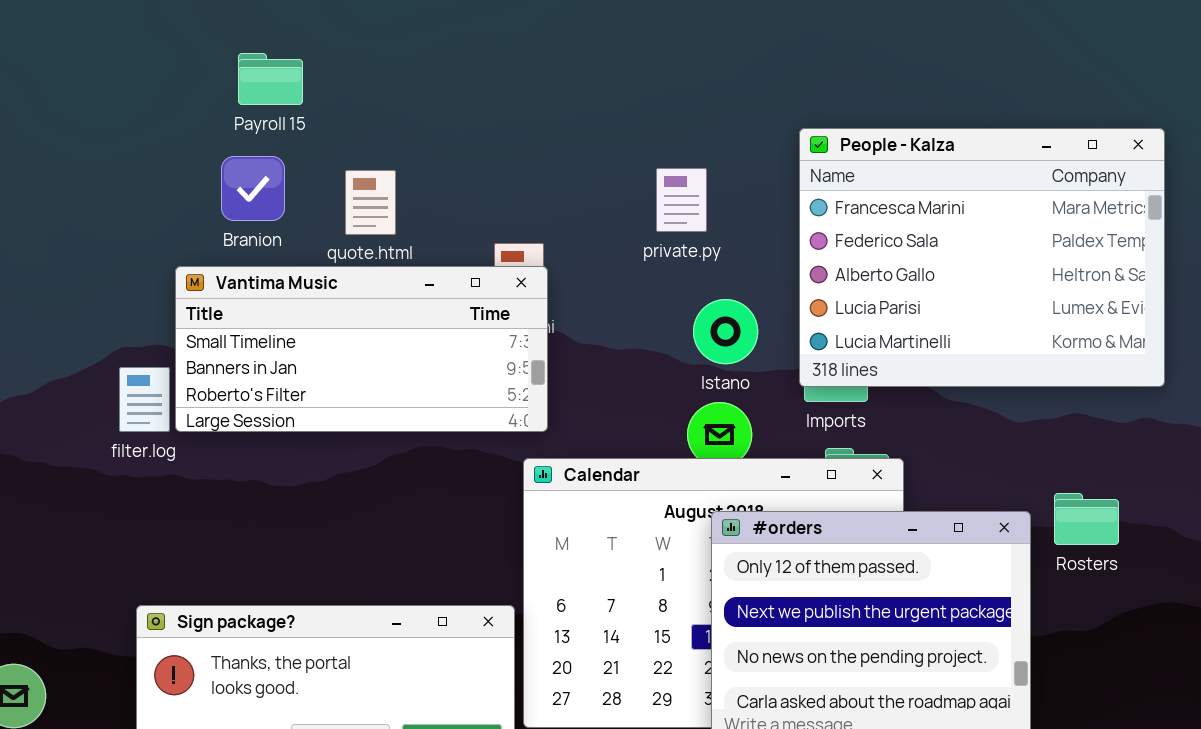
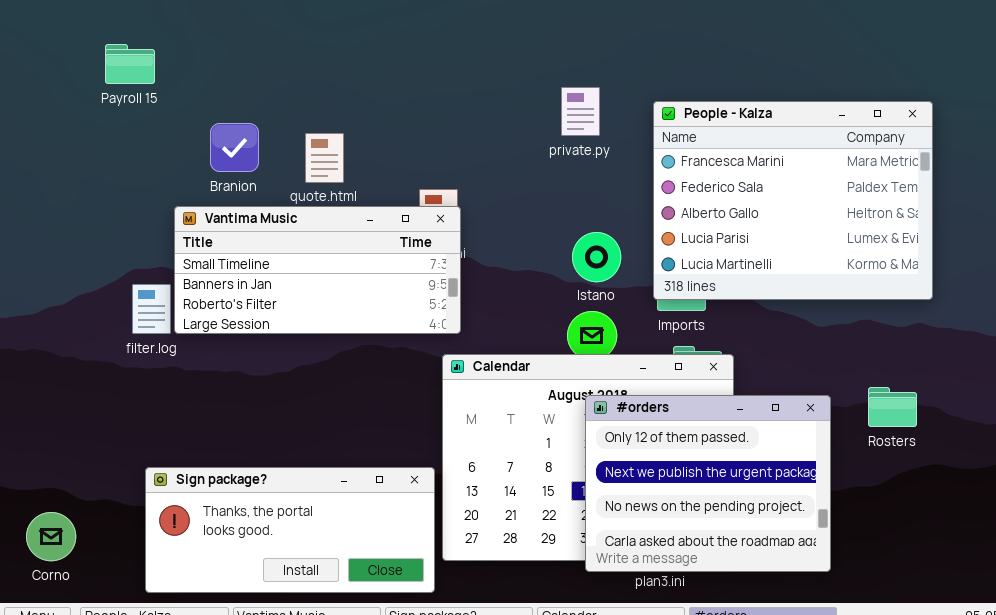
Payroll 15: [238,53,303,105] -> [105,44,155,84], moved
private.py: [656,168,707,232] -> [561,87,600,136], moved
Rosters: [1054,493,1119,545] -> [868,387,917,427], moved

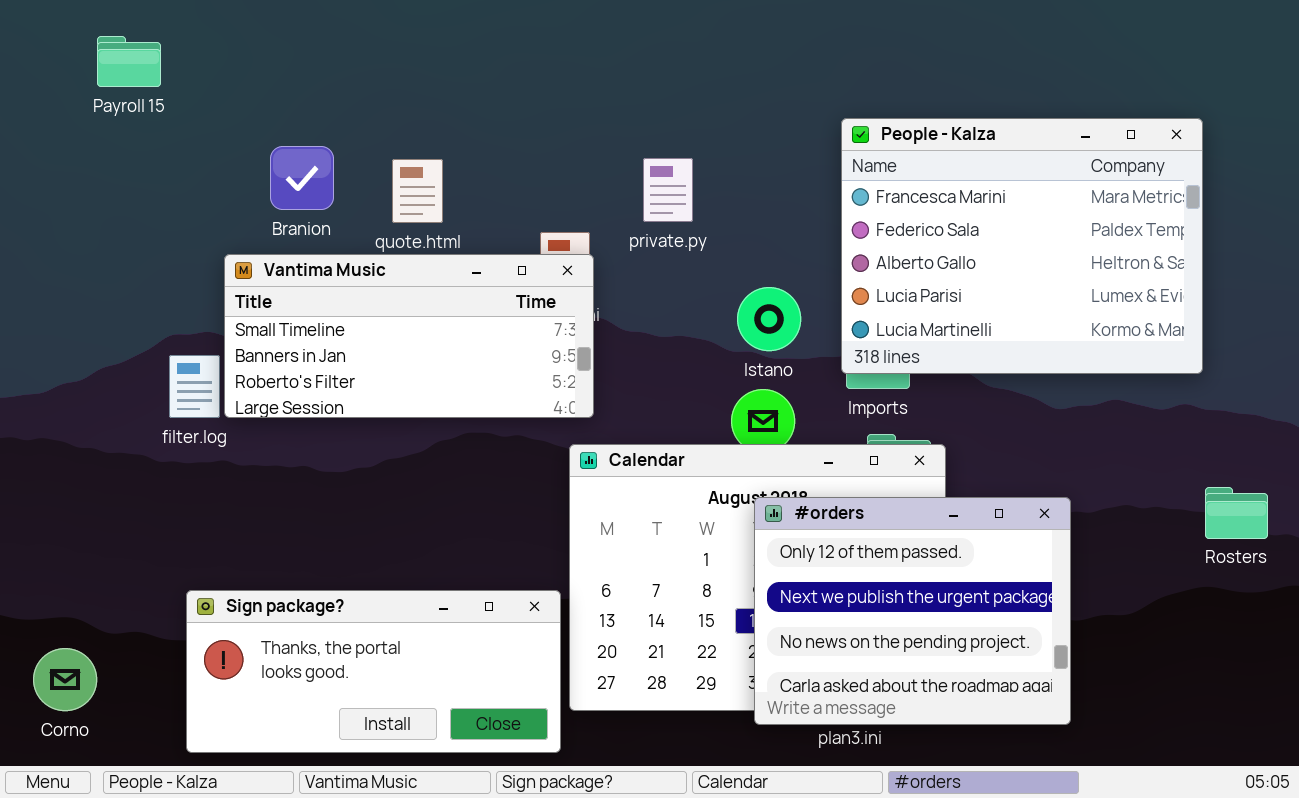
Payroll 15: [105,44,155,84] -> [97,36,161,87], moved
private.py: [561,87,600,136] -> [643,158,693,222], moved
Rosters: [868,387,917,427] -> [1205,487,1268,539], moved

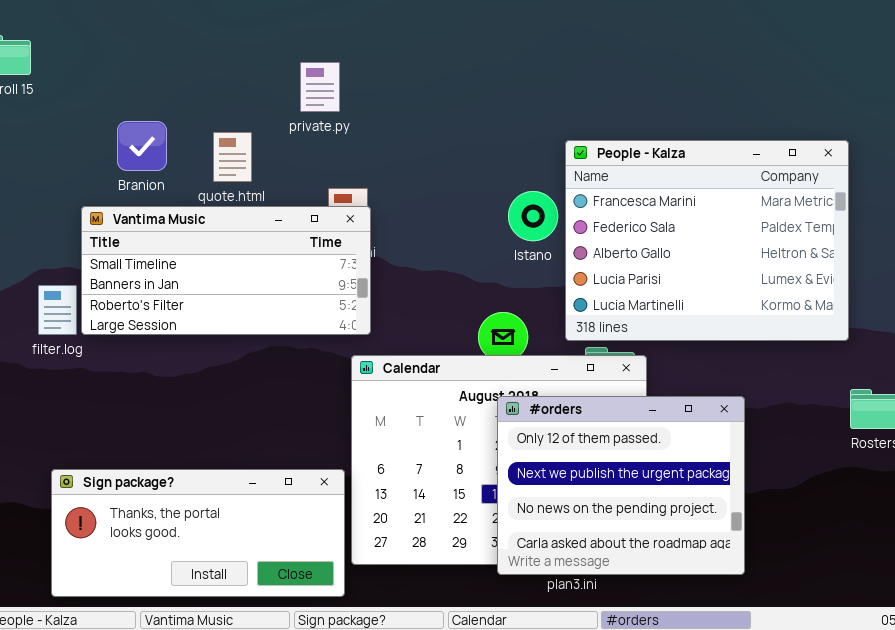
People - Kalza: [841,118,1203,374] -> [565,140,849,341], moved
private.py: [643,158,693,222] -> [300,62,340,112], moved
Istano: [737,287,801,351] -> [508,191,558,241], moved

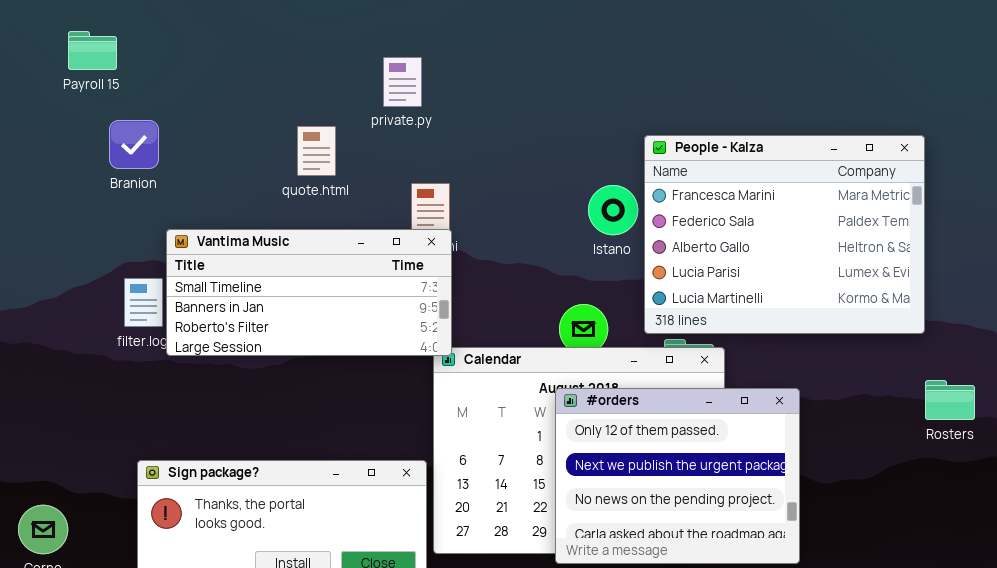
Branion: [117,121,167,171] -> [109,120,159,169], moved
Vantima Music: [81,206,371,335] -> [166,229,452,356], moved
#orders: [497,396,745,575] -> [555,388,800,564], moved

